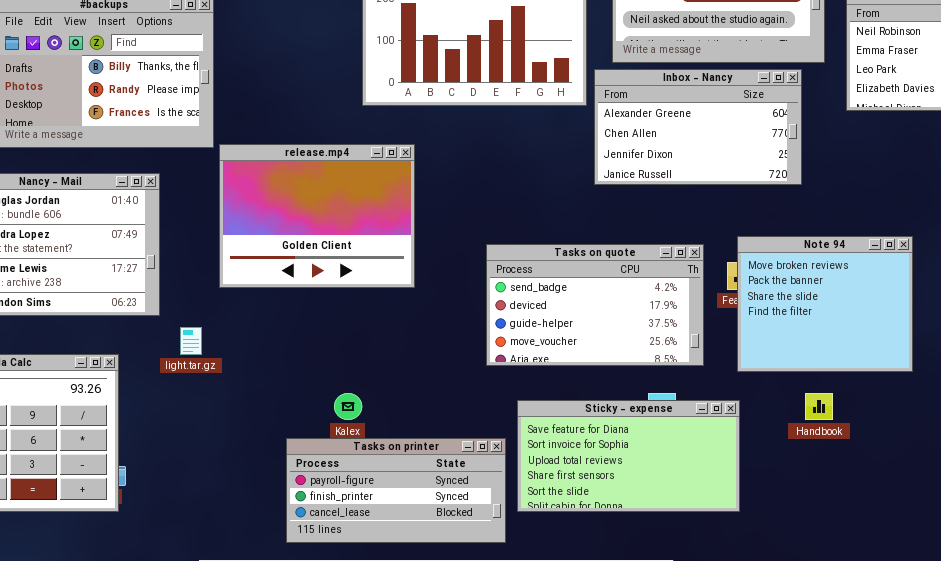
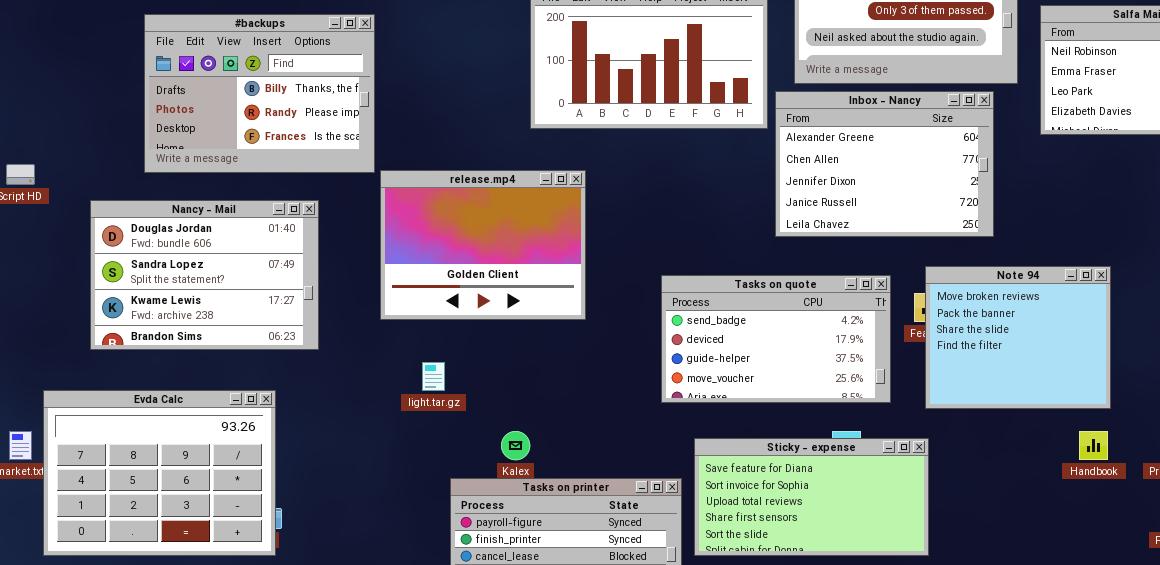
Inbox - Nancy: [594,69,802,185] -> [775,91,994,237], resized
light.tar.gz: [180,327,202,355] -> [422,362,445,391], moved
Handbook: [805,393,833,420] -> [1079,431,1108,460], moved

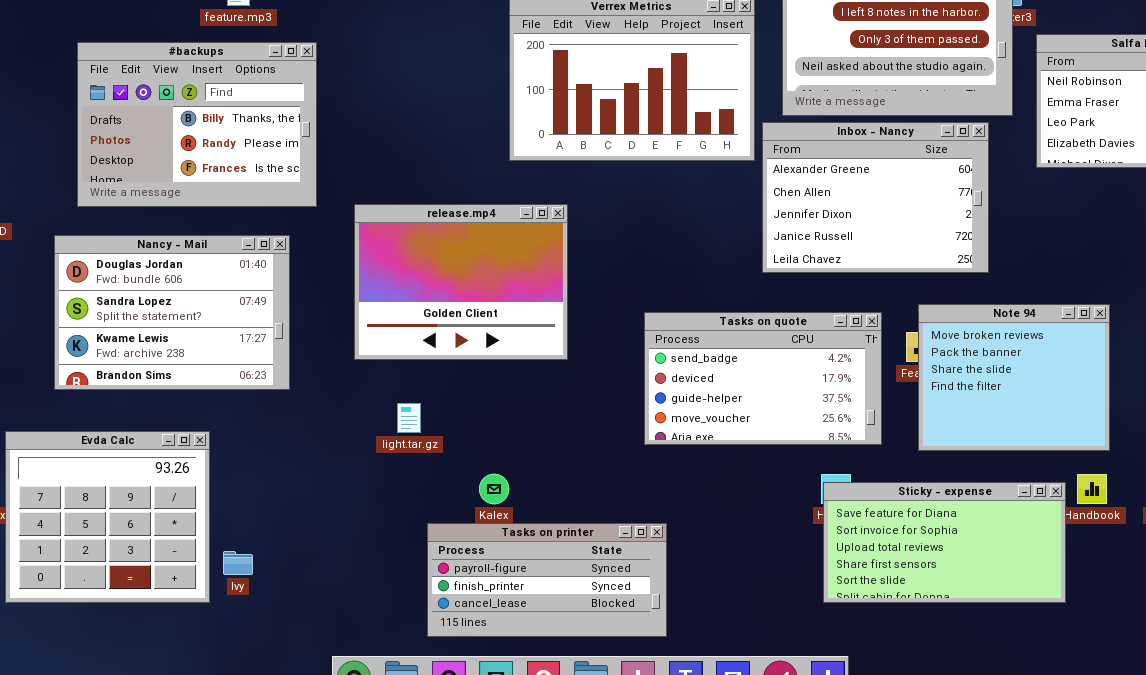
#backups: [144,14,375,173] -> [77,42,317,207], moved
Evda Calc: [43,390,276,556] -> [5,431,210,603], resized
Sticky - expense: [694,438,929,556] -> [823,482,1066,603], moved

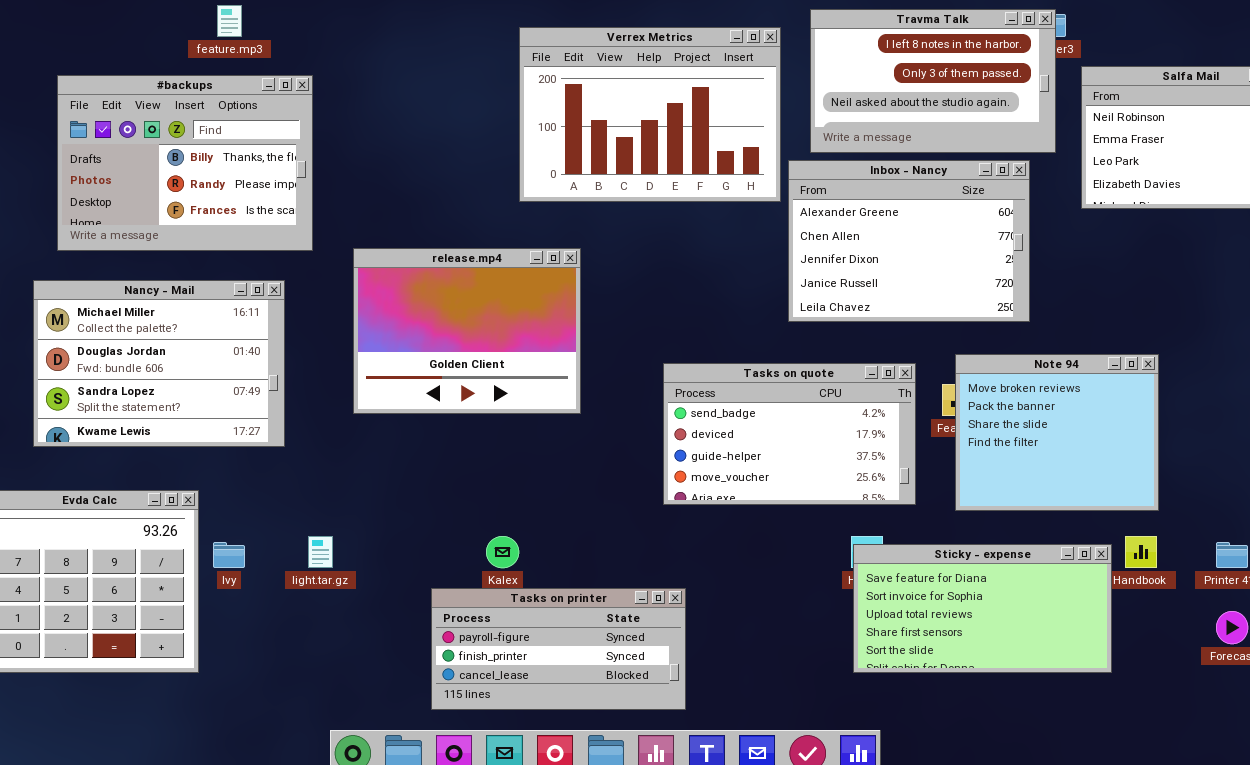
Nancy - Mail: [54,235,290,390] -> [33,280,285,447], scrolled up 1 row
light.tar.gz: [397,403,421,433] -> [308,536,333,568], moved
Ivy: [223,551,253,575] -> [213,542,245,568], moved

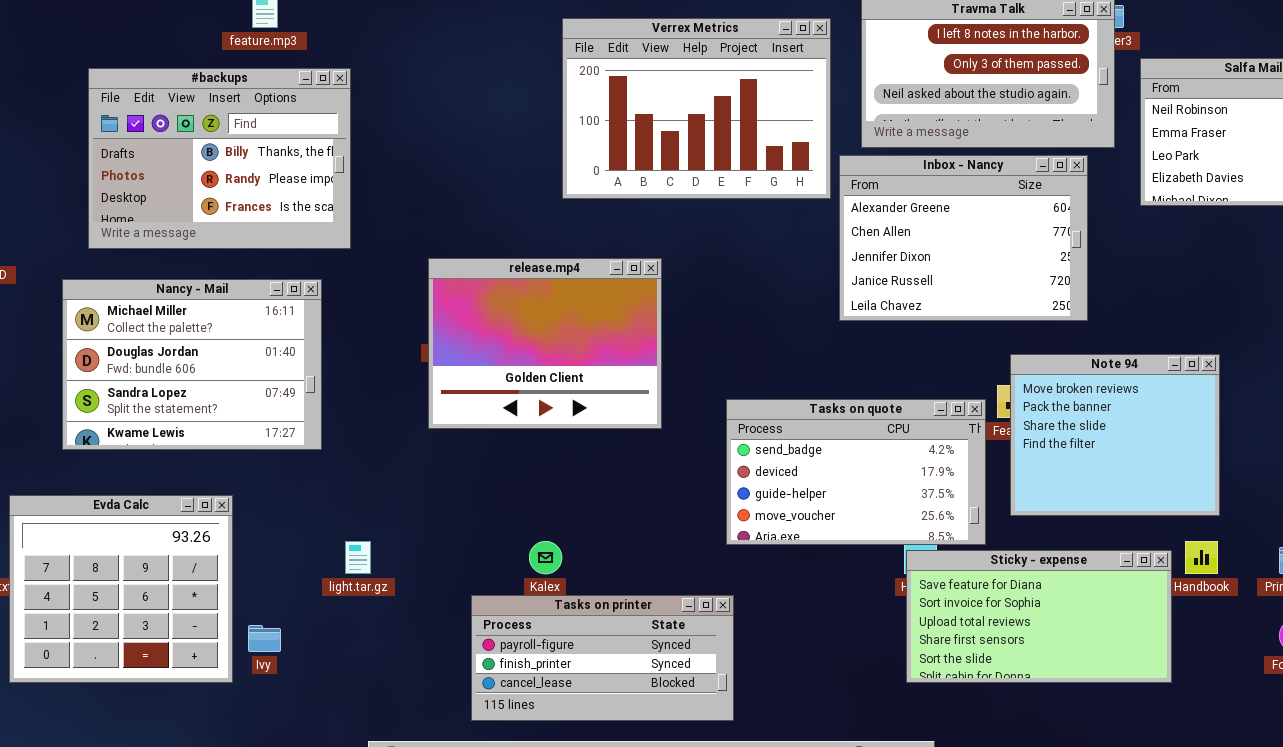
release.mp4: [353,248,581,414] -> [428,258,662,429], moved
Tasks on quote: [663,363,916,505] -> [726,399,986,545], moved
Ivy: [213,542,245,568] -> [248,625,281,652], moved

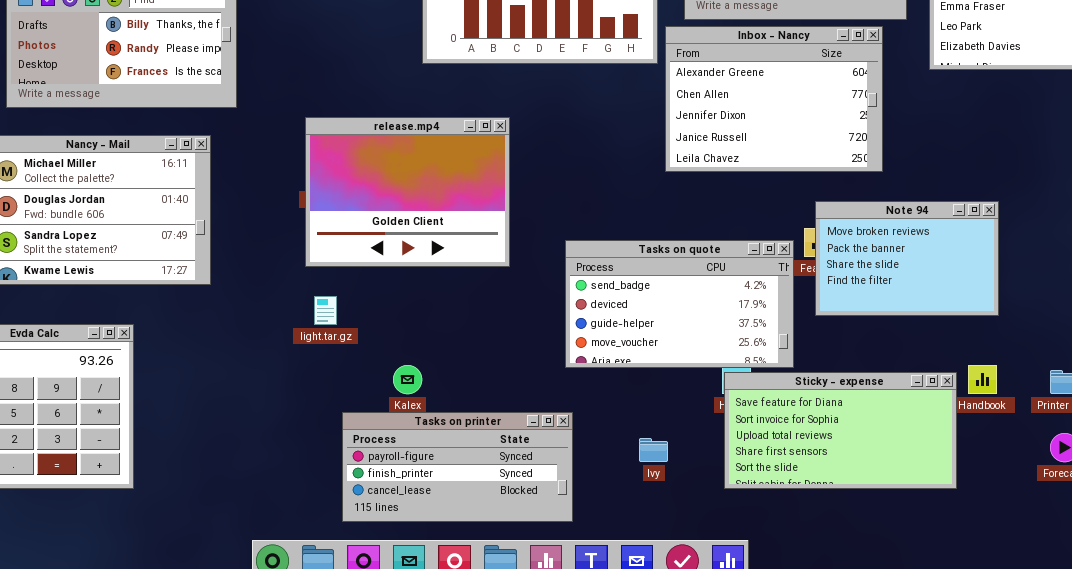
Note 94: [1010,354,1220,516] -> [815,201,999,316], resized
light.tar.gz: [345,541,371,574] -> [314,296,337,325], moved
Ivy: [248,625,281,652] -> [639,438,668,462], moved

